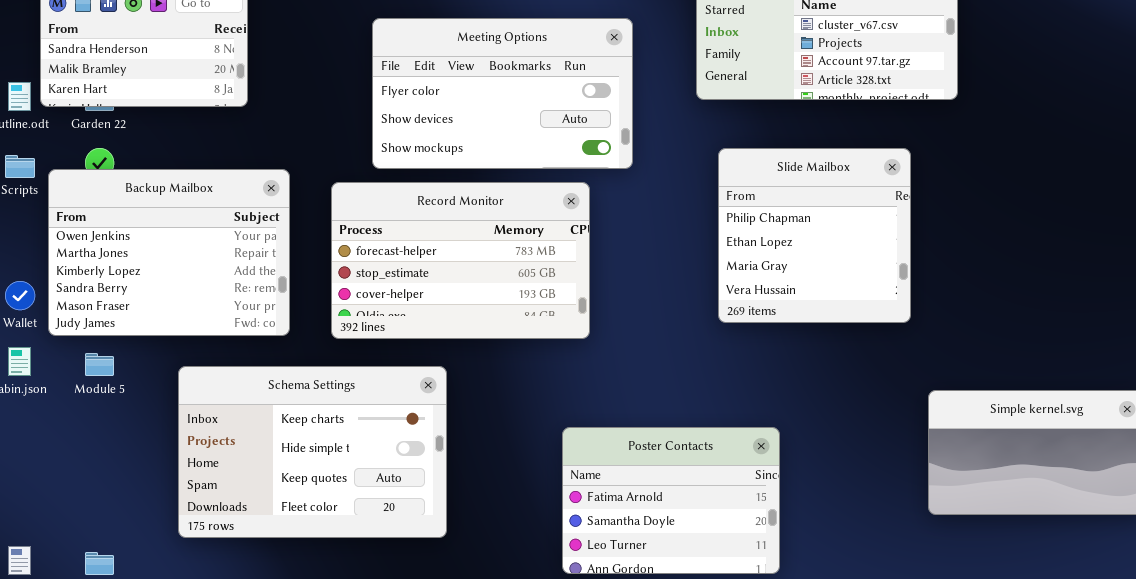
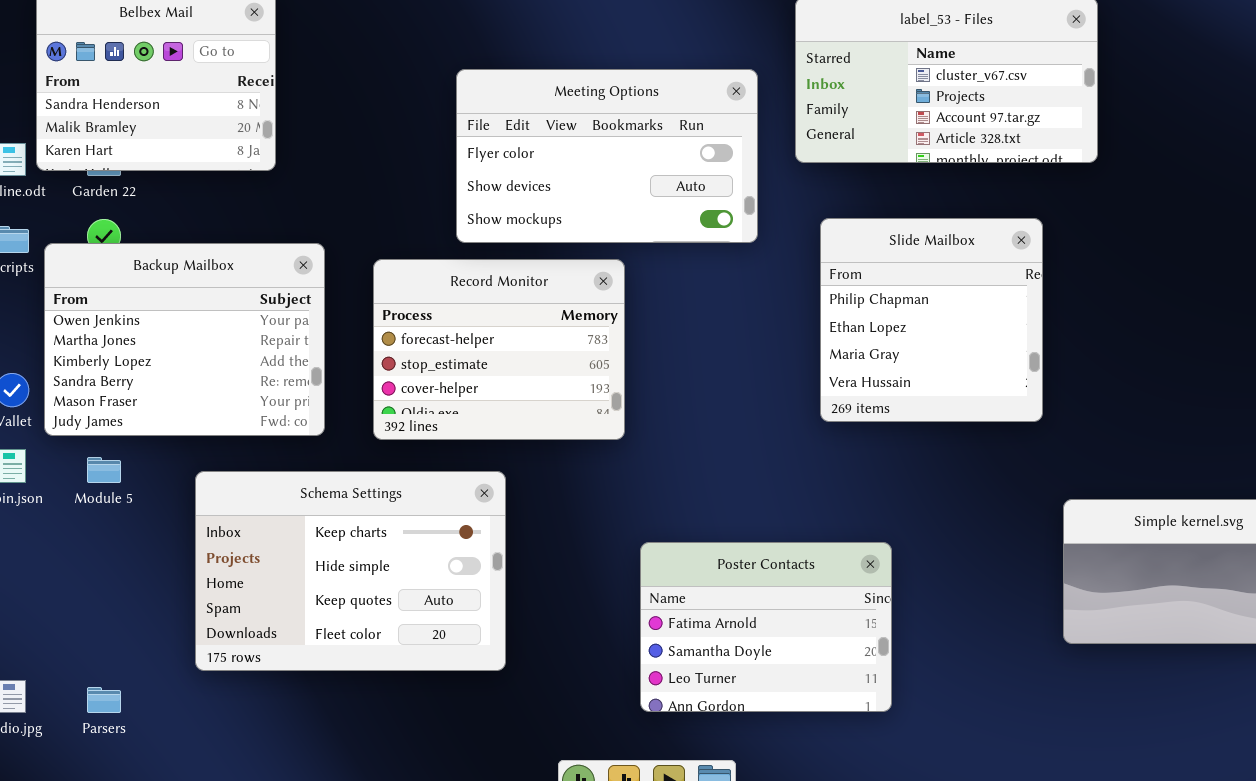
Meeting Options: [372,18,633,169] -> [456,69,758,243], moved
Record Monitor: [331,182,590,339] -> [373,259,625,440], resized

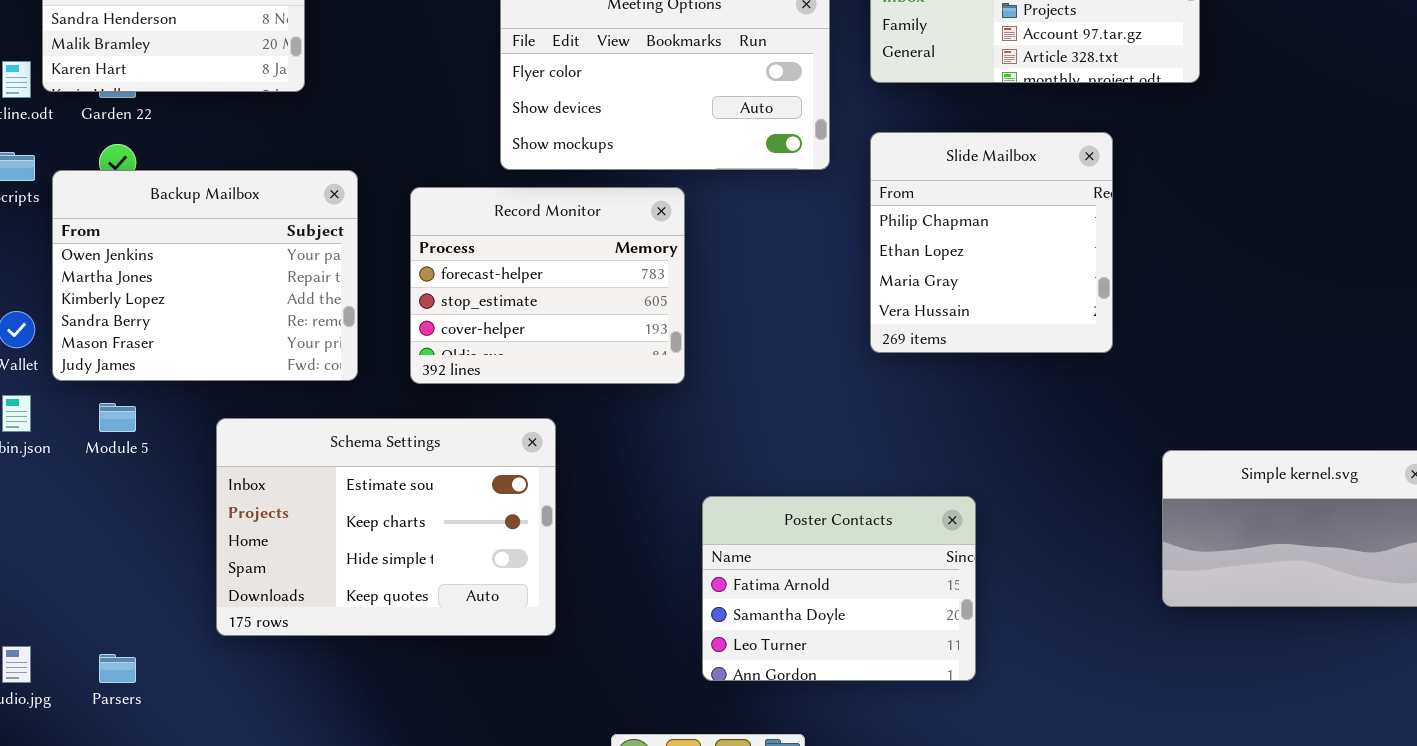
Slide Mailbox: [820,218,1043,422] -> [870,132,1113,353], moved
Schema Settings: [195,471,506,671] -> [216,418,556,636], scrolled up 1 row

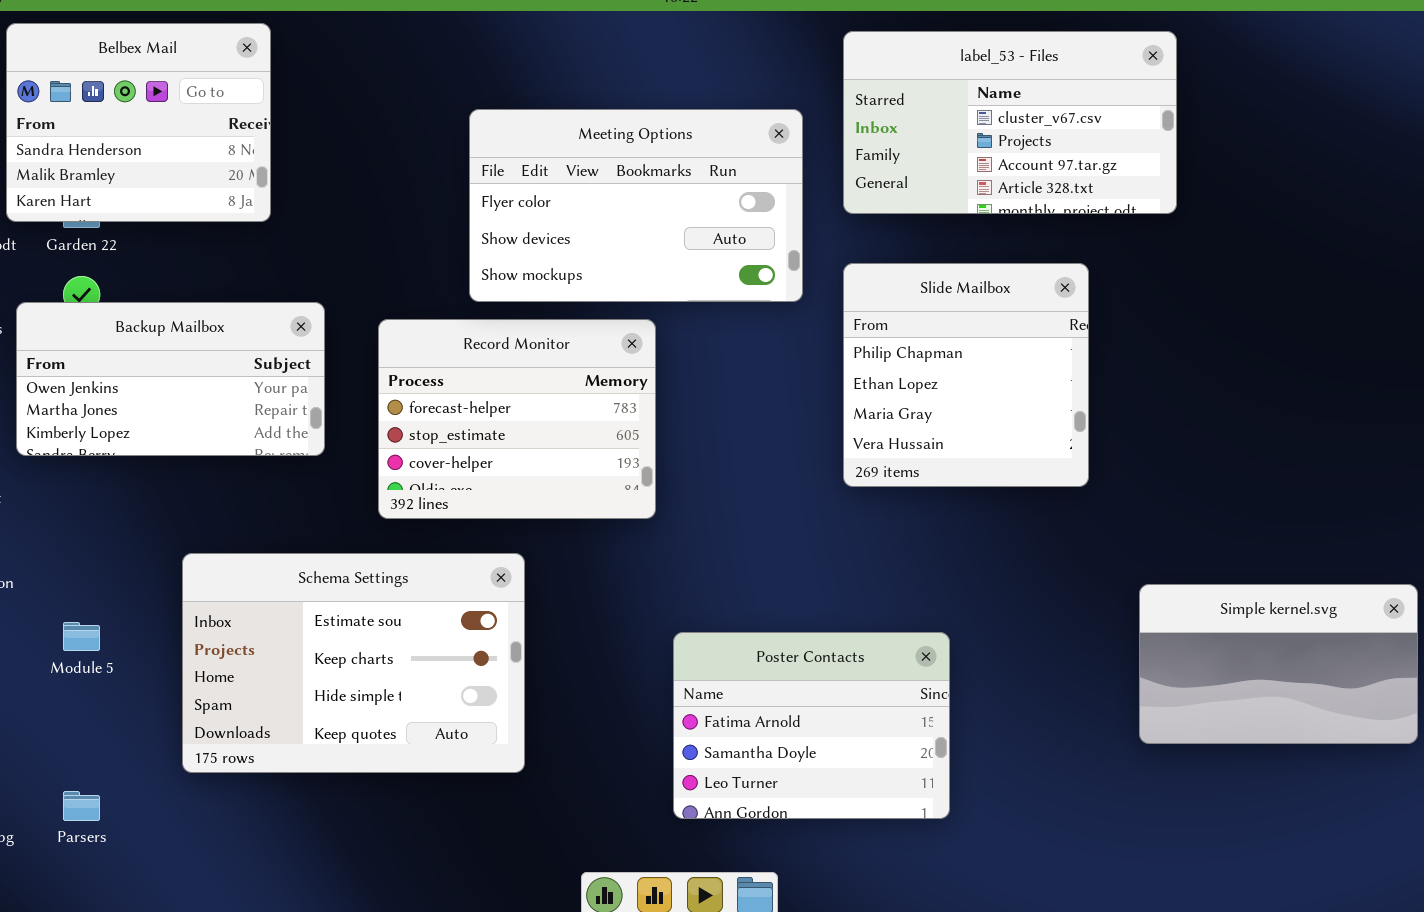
Backup Mailbox: [52,170,358,381] -> [16,302,325,456], resized
Module 5: [99,403,136,432] -> [63,622,100,651], moved

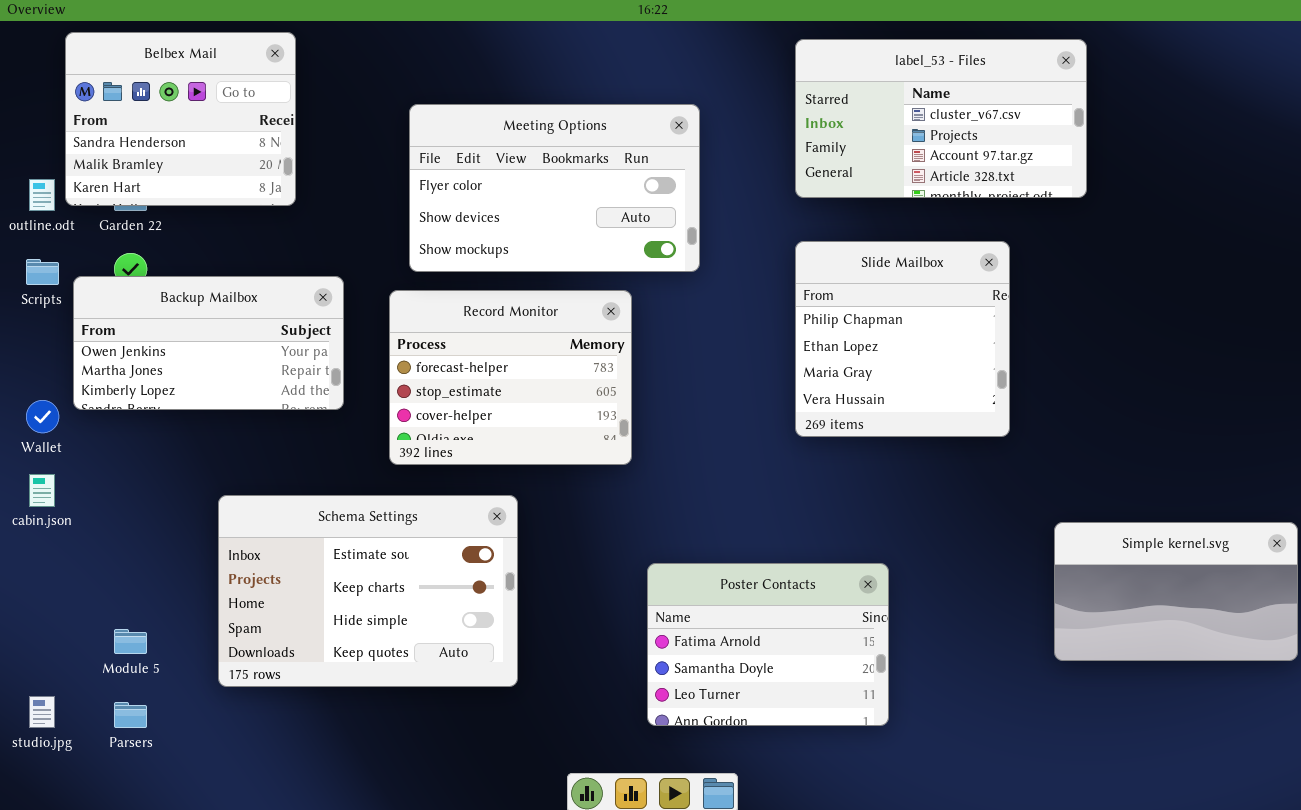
Meeting Options: [469,109,803,302] -> [409,104,700,272], moved
Module 5: [63,622,100,651] -> [114,629,147,654], moved

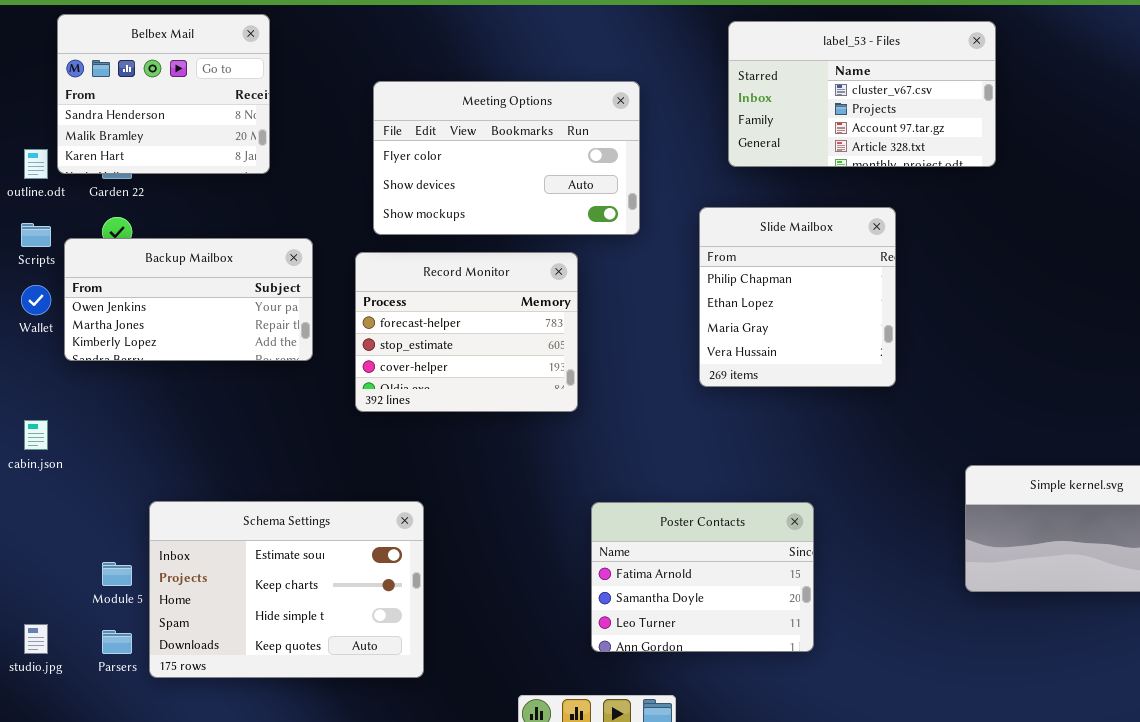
Slide Mailbox: [795,241,1010,437] -> [699,207,896,387], moved
Wallet: [26,400,59,433] -> [21,285,51,315], moved
Schema Settings: [218,495,518,687] -> [149,501,424,678], moved

